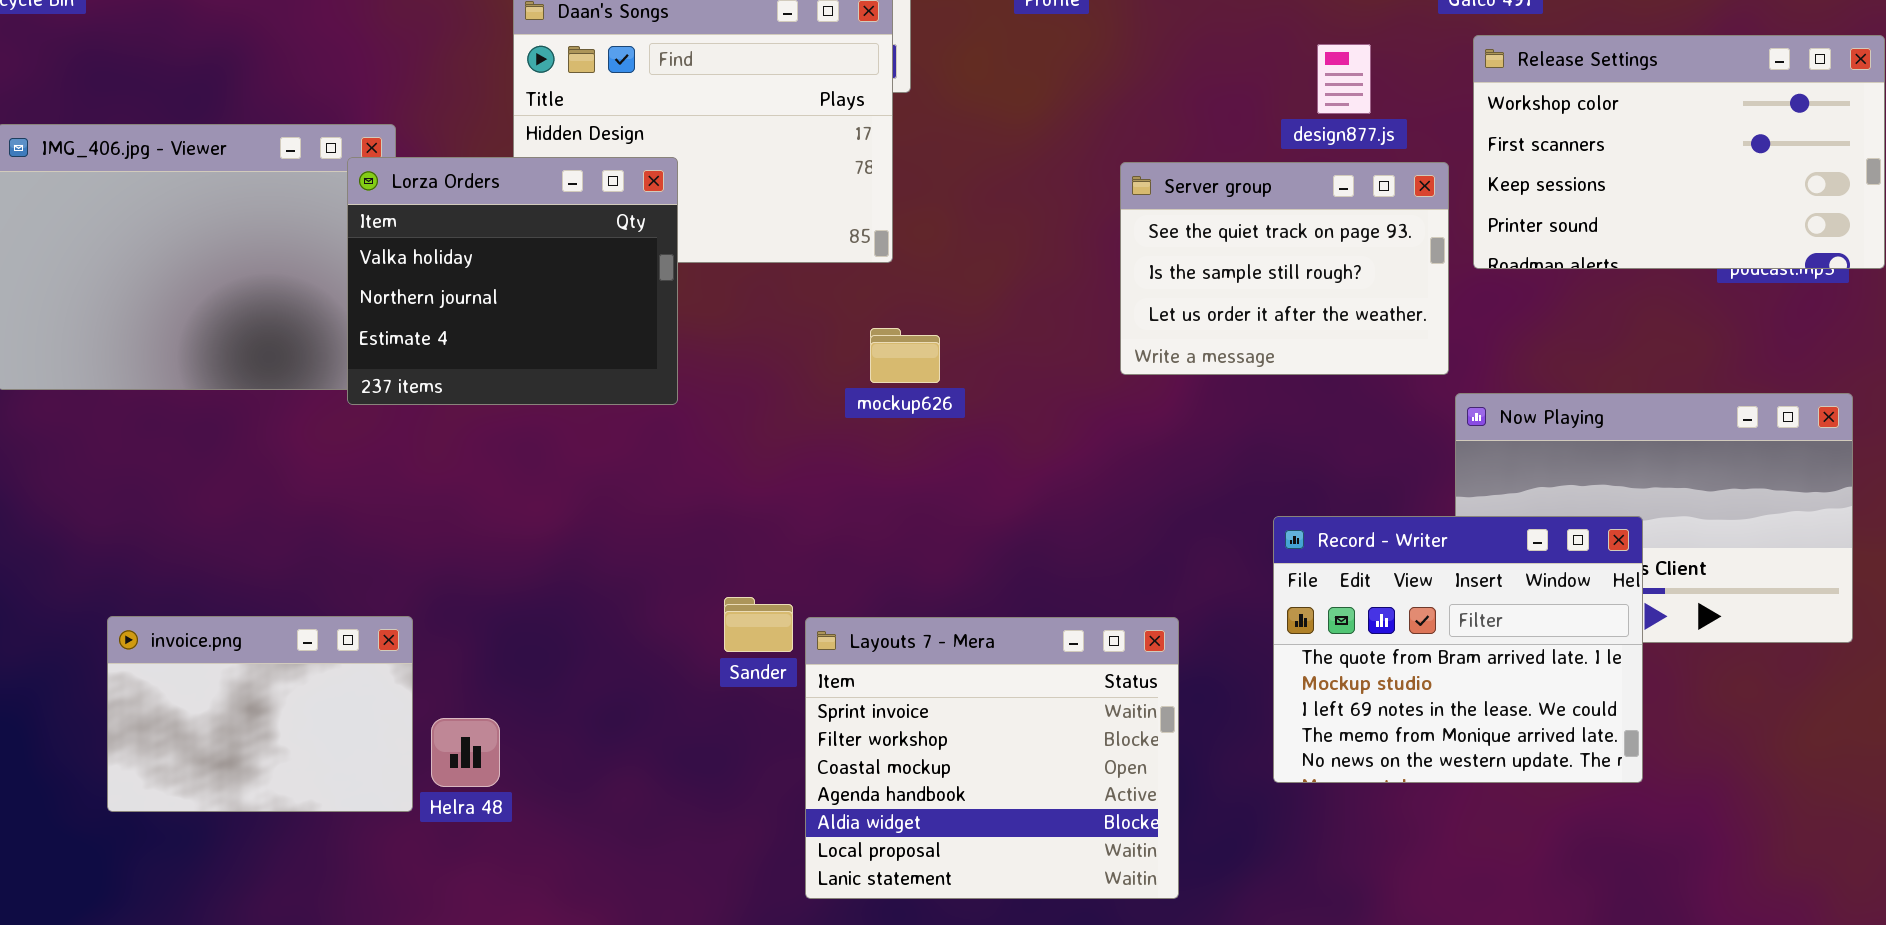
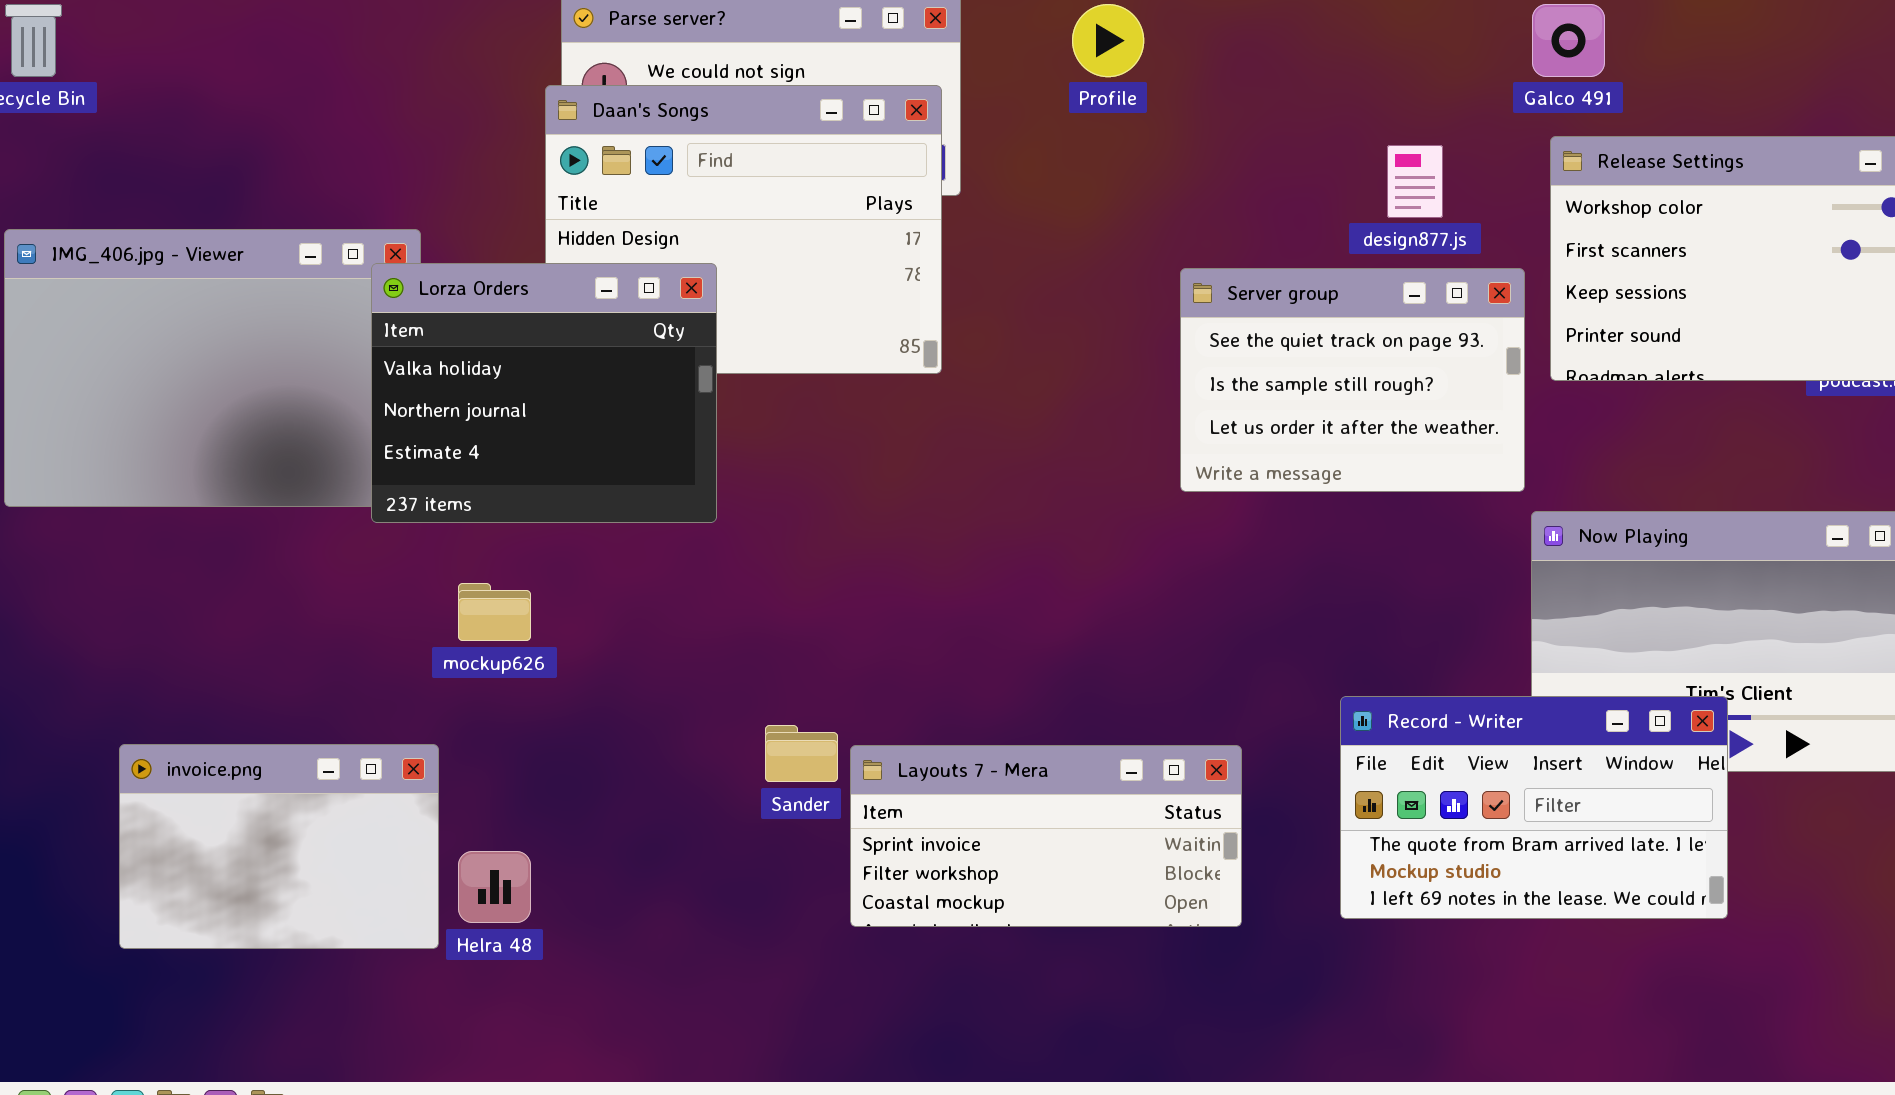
mockup626: [870,328,940,383] -> [458,583,531,641], moved
Record - Writer: [1273,516,1643,783] -> [1340,696,1728,919], resized
Layouts 7 - Mera: [805,617,1179,899] -> [850,745,1242,927], resized

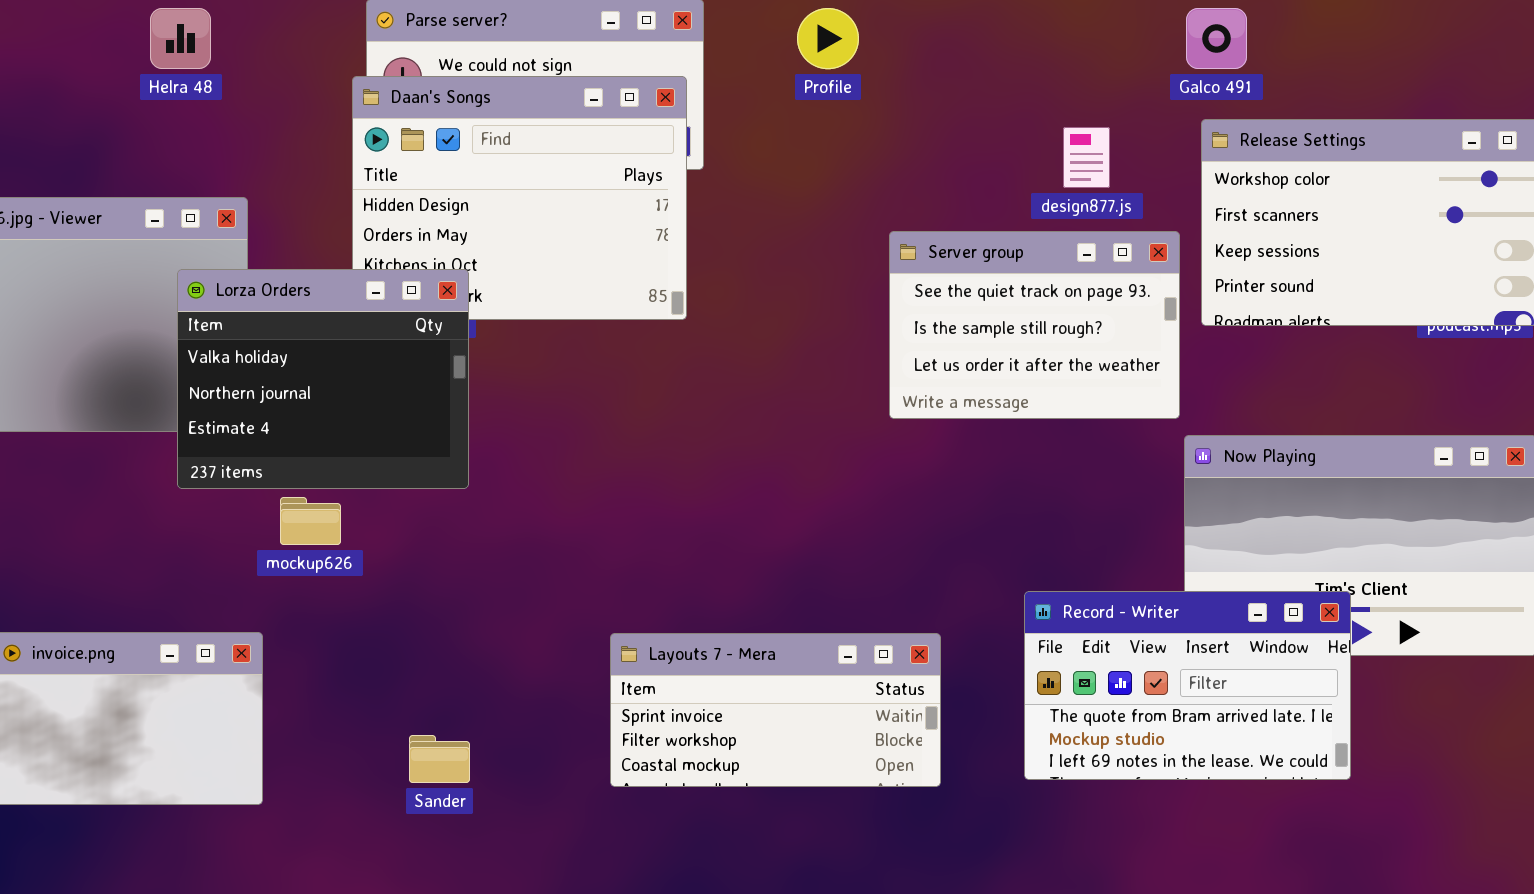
Lorza Orders: [371,263,717,523] -> [177,269,469,489], moved
Sander: [765,725,838,782] -> [409,735,470,783], moved
Helra 48: [458,851,531,923] -> [150,8,211,69], moved

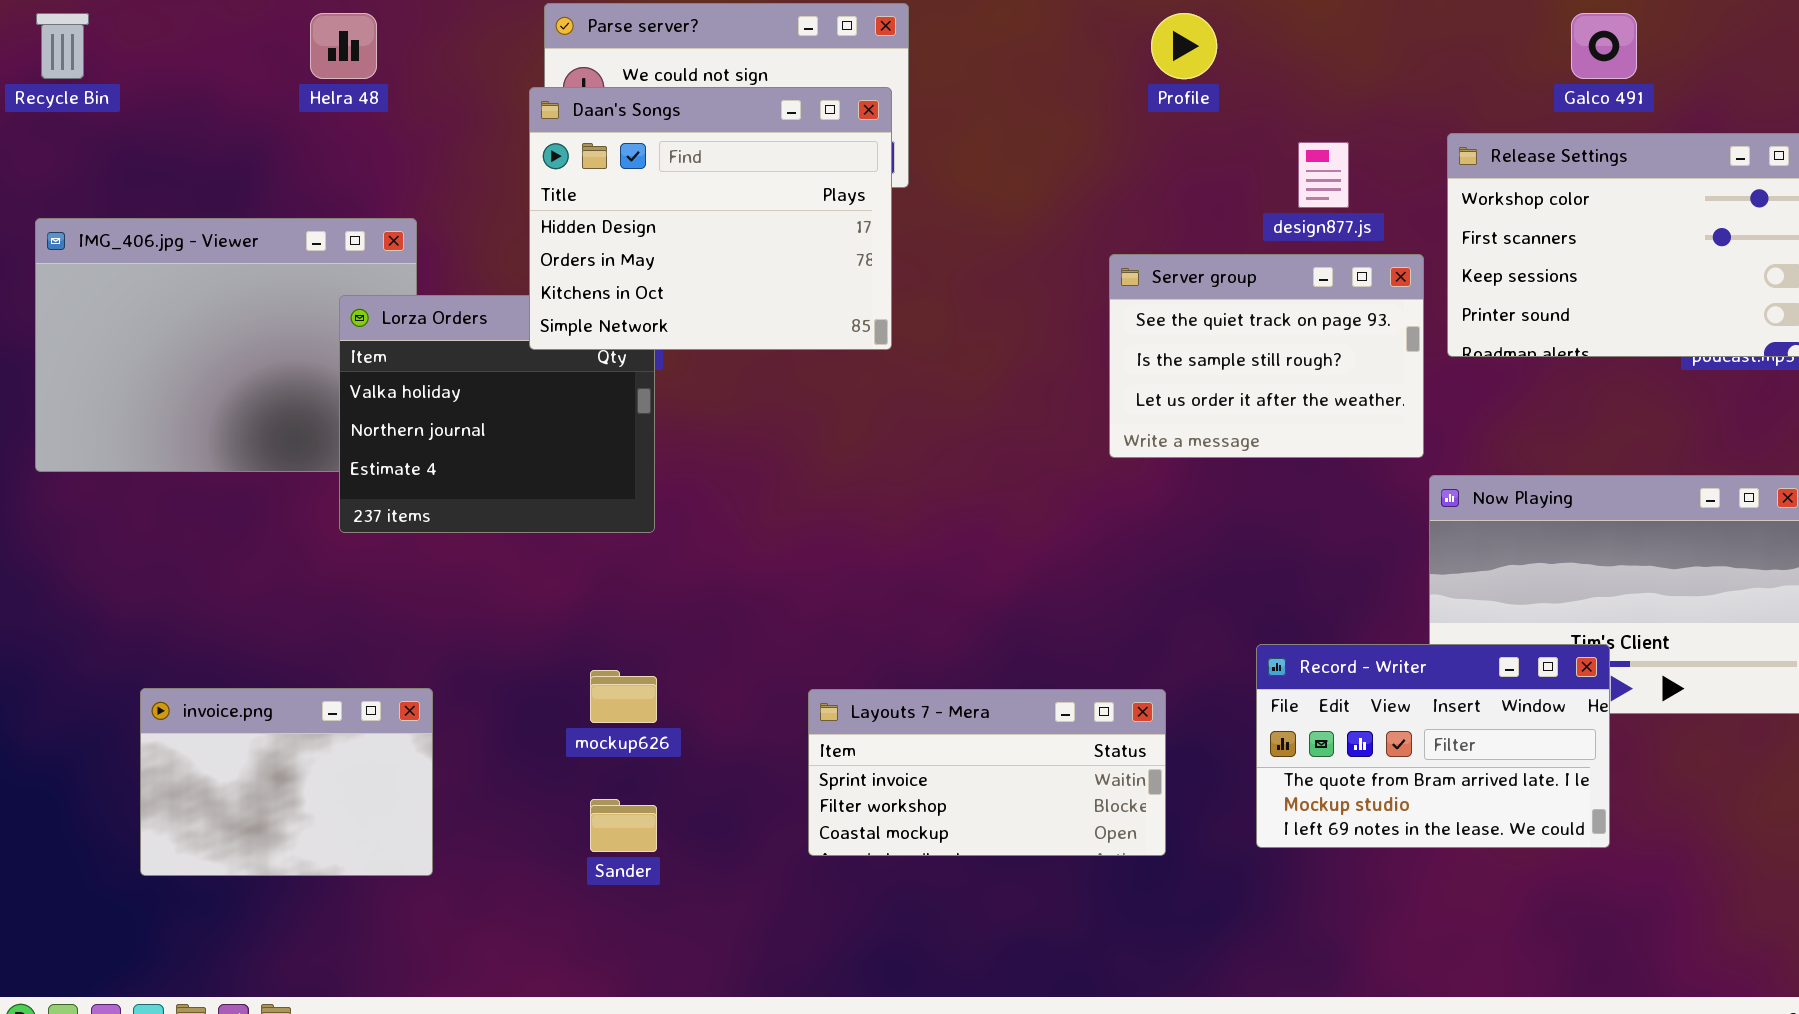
Profile: [797,8,859,69] -> [1151,13,1217,79], moved
Galco 491: [1186,8,1247,69] -> [1571,13,1637,79], moved
Daan's Songs: [352,76,687,320] -> [529,87,892,350], raised
mockup626: [280,497,341,545] -> [590,670,657,723], moved

